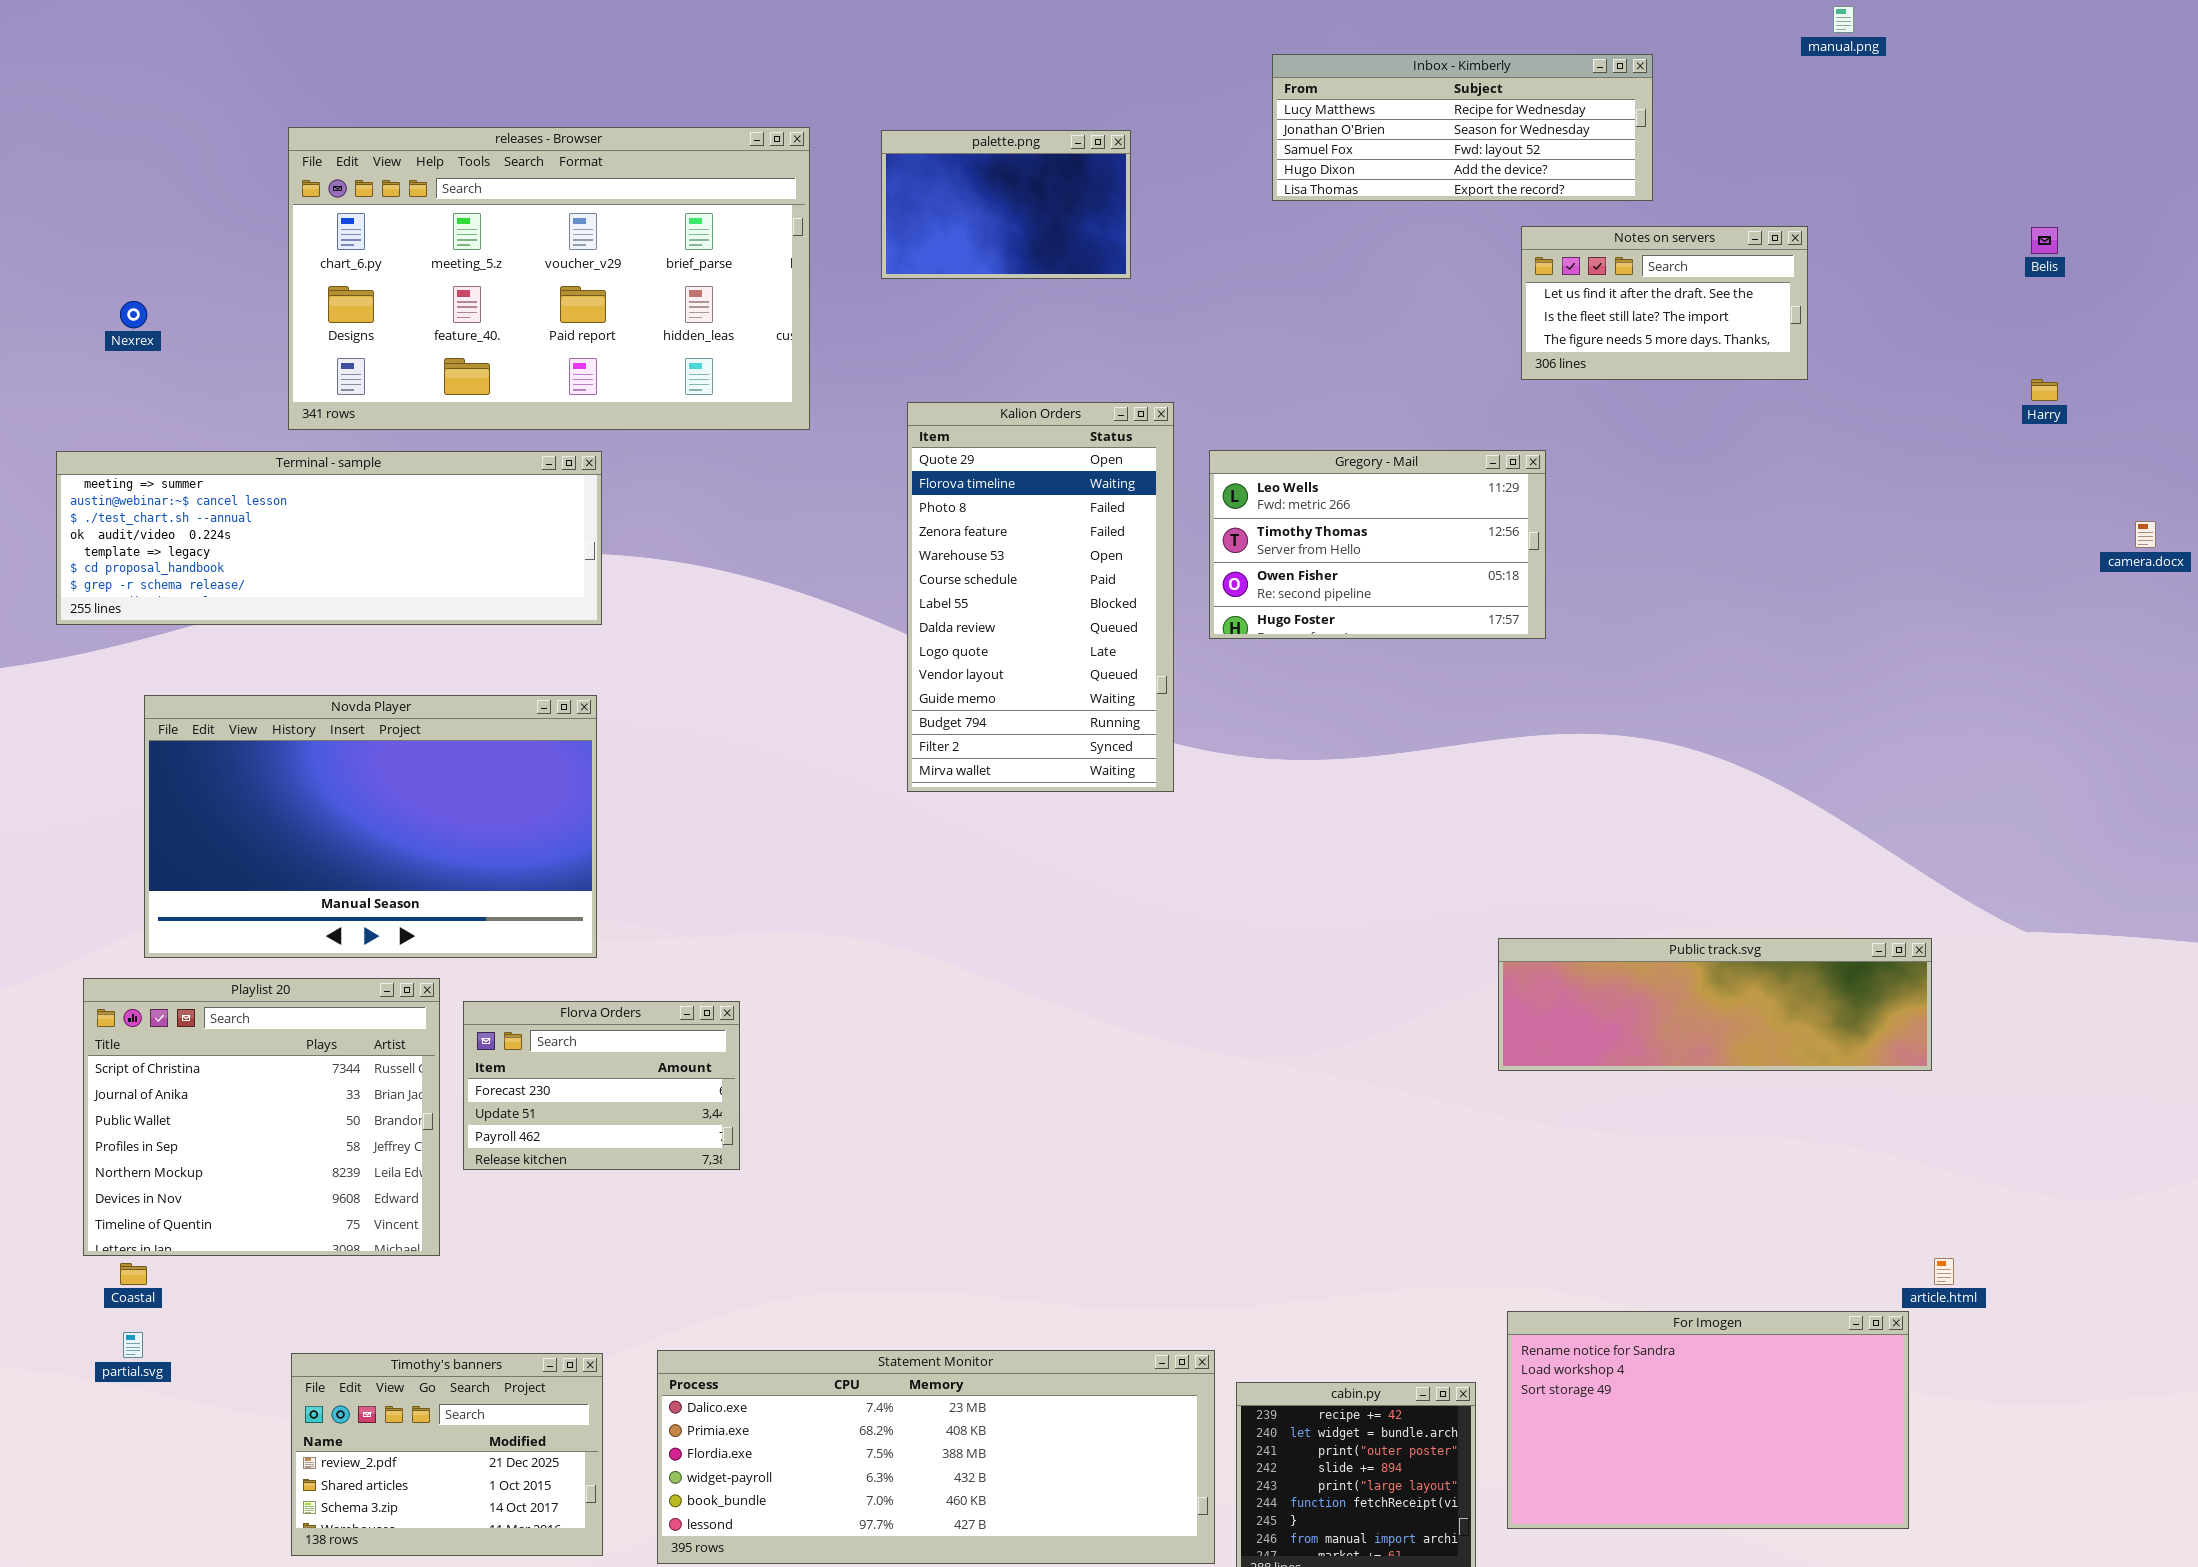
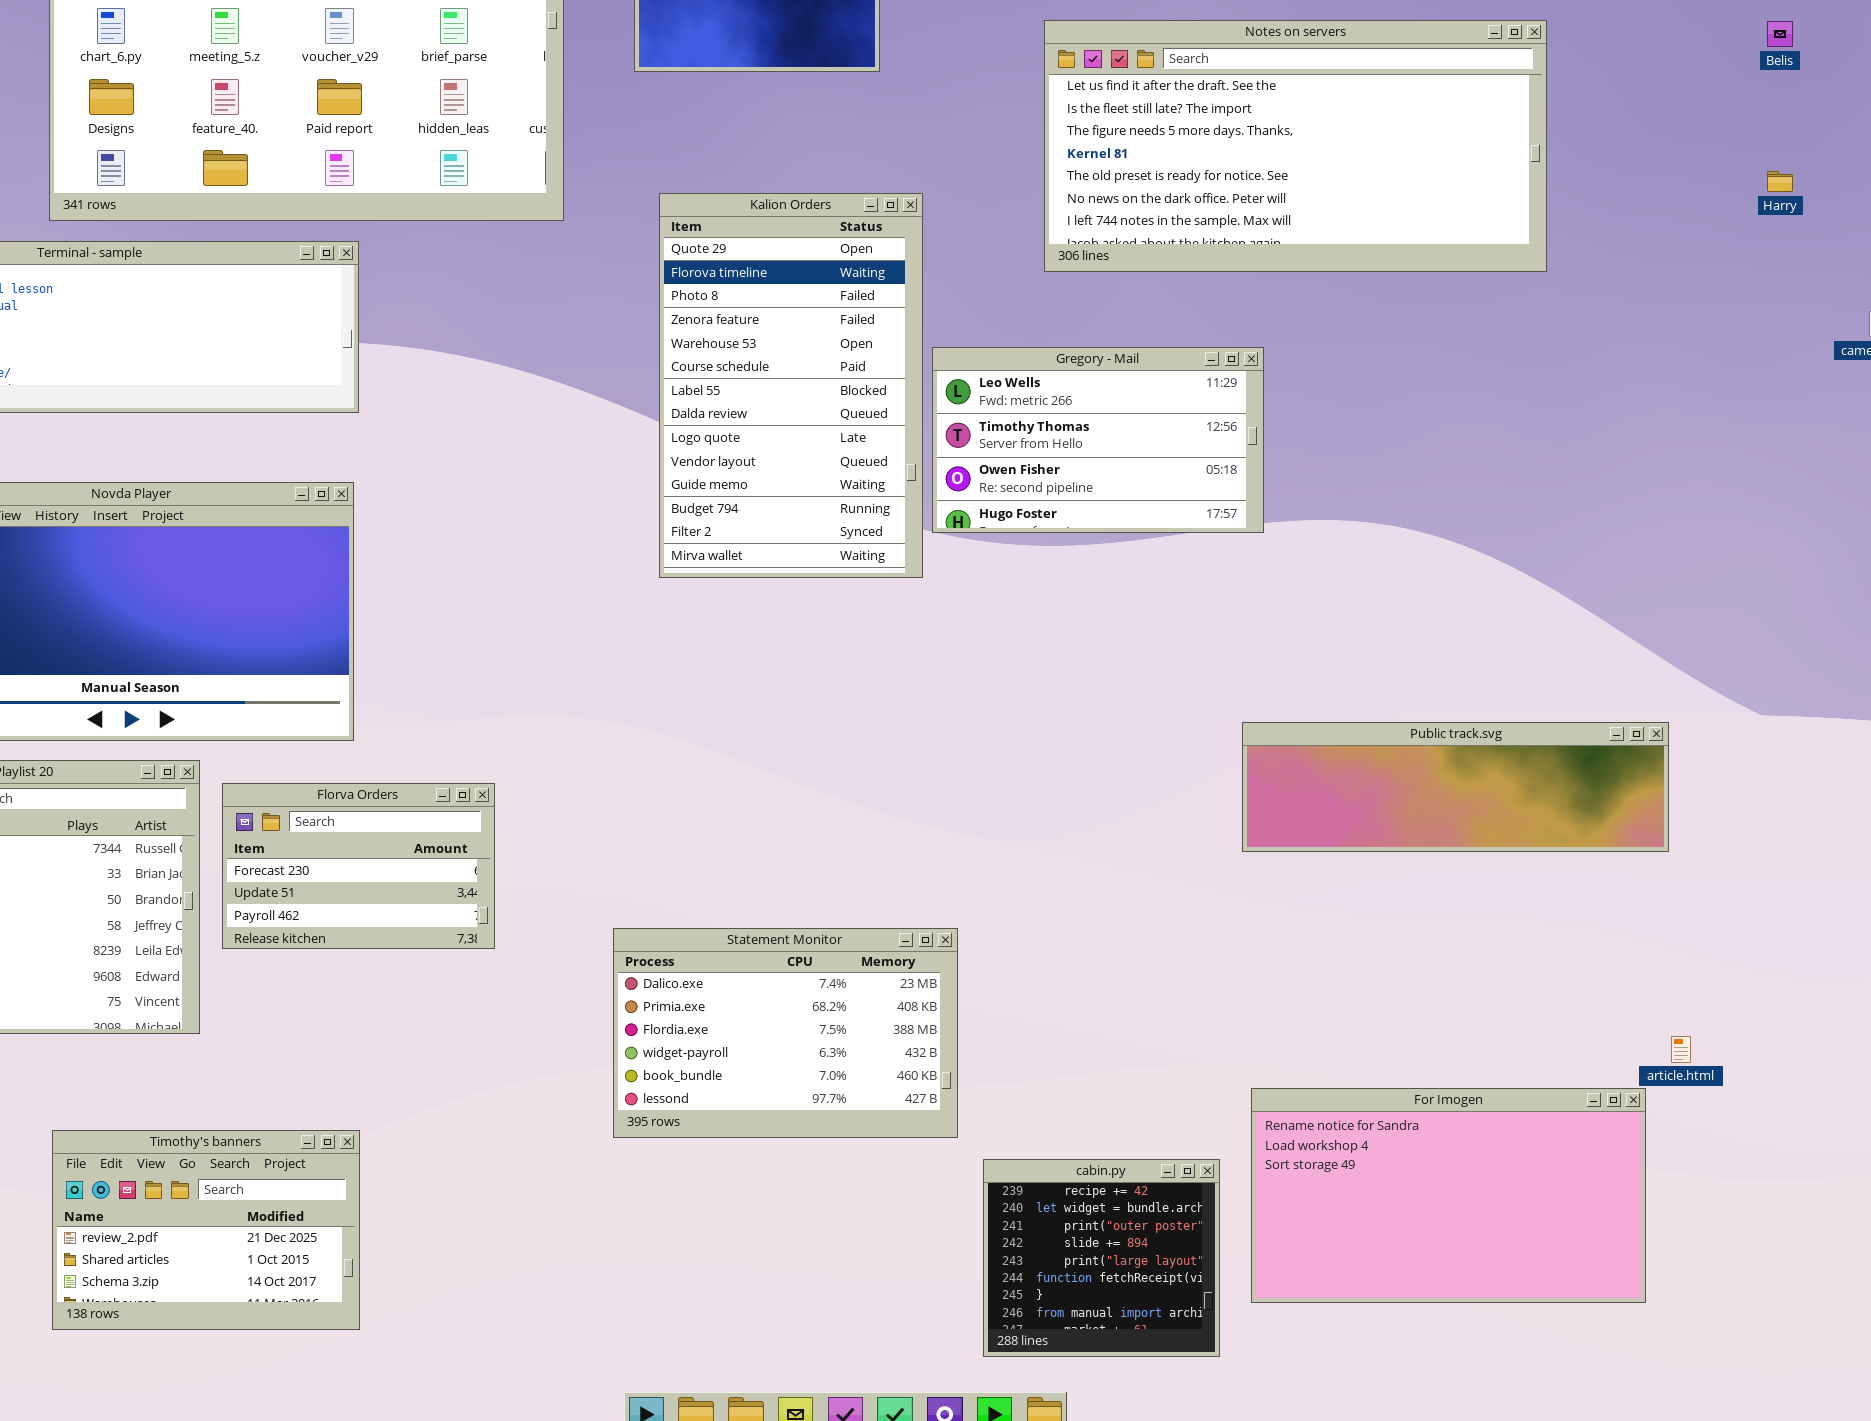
Notes on servers: [1521,226,1808,380] -> [1044,20,1547,272], resized
Gregory - Mail: [1209,450,1546,639] -> [932,347,1264,533], moved
Statement Monitor: [657,1350,1215,1564] -> [613,928,958,1138], moved, resized

